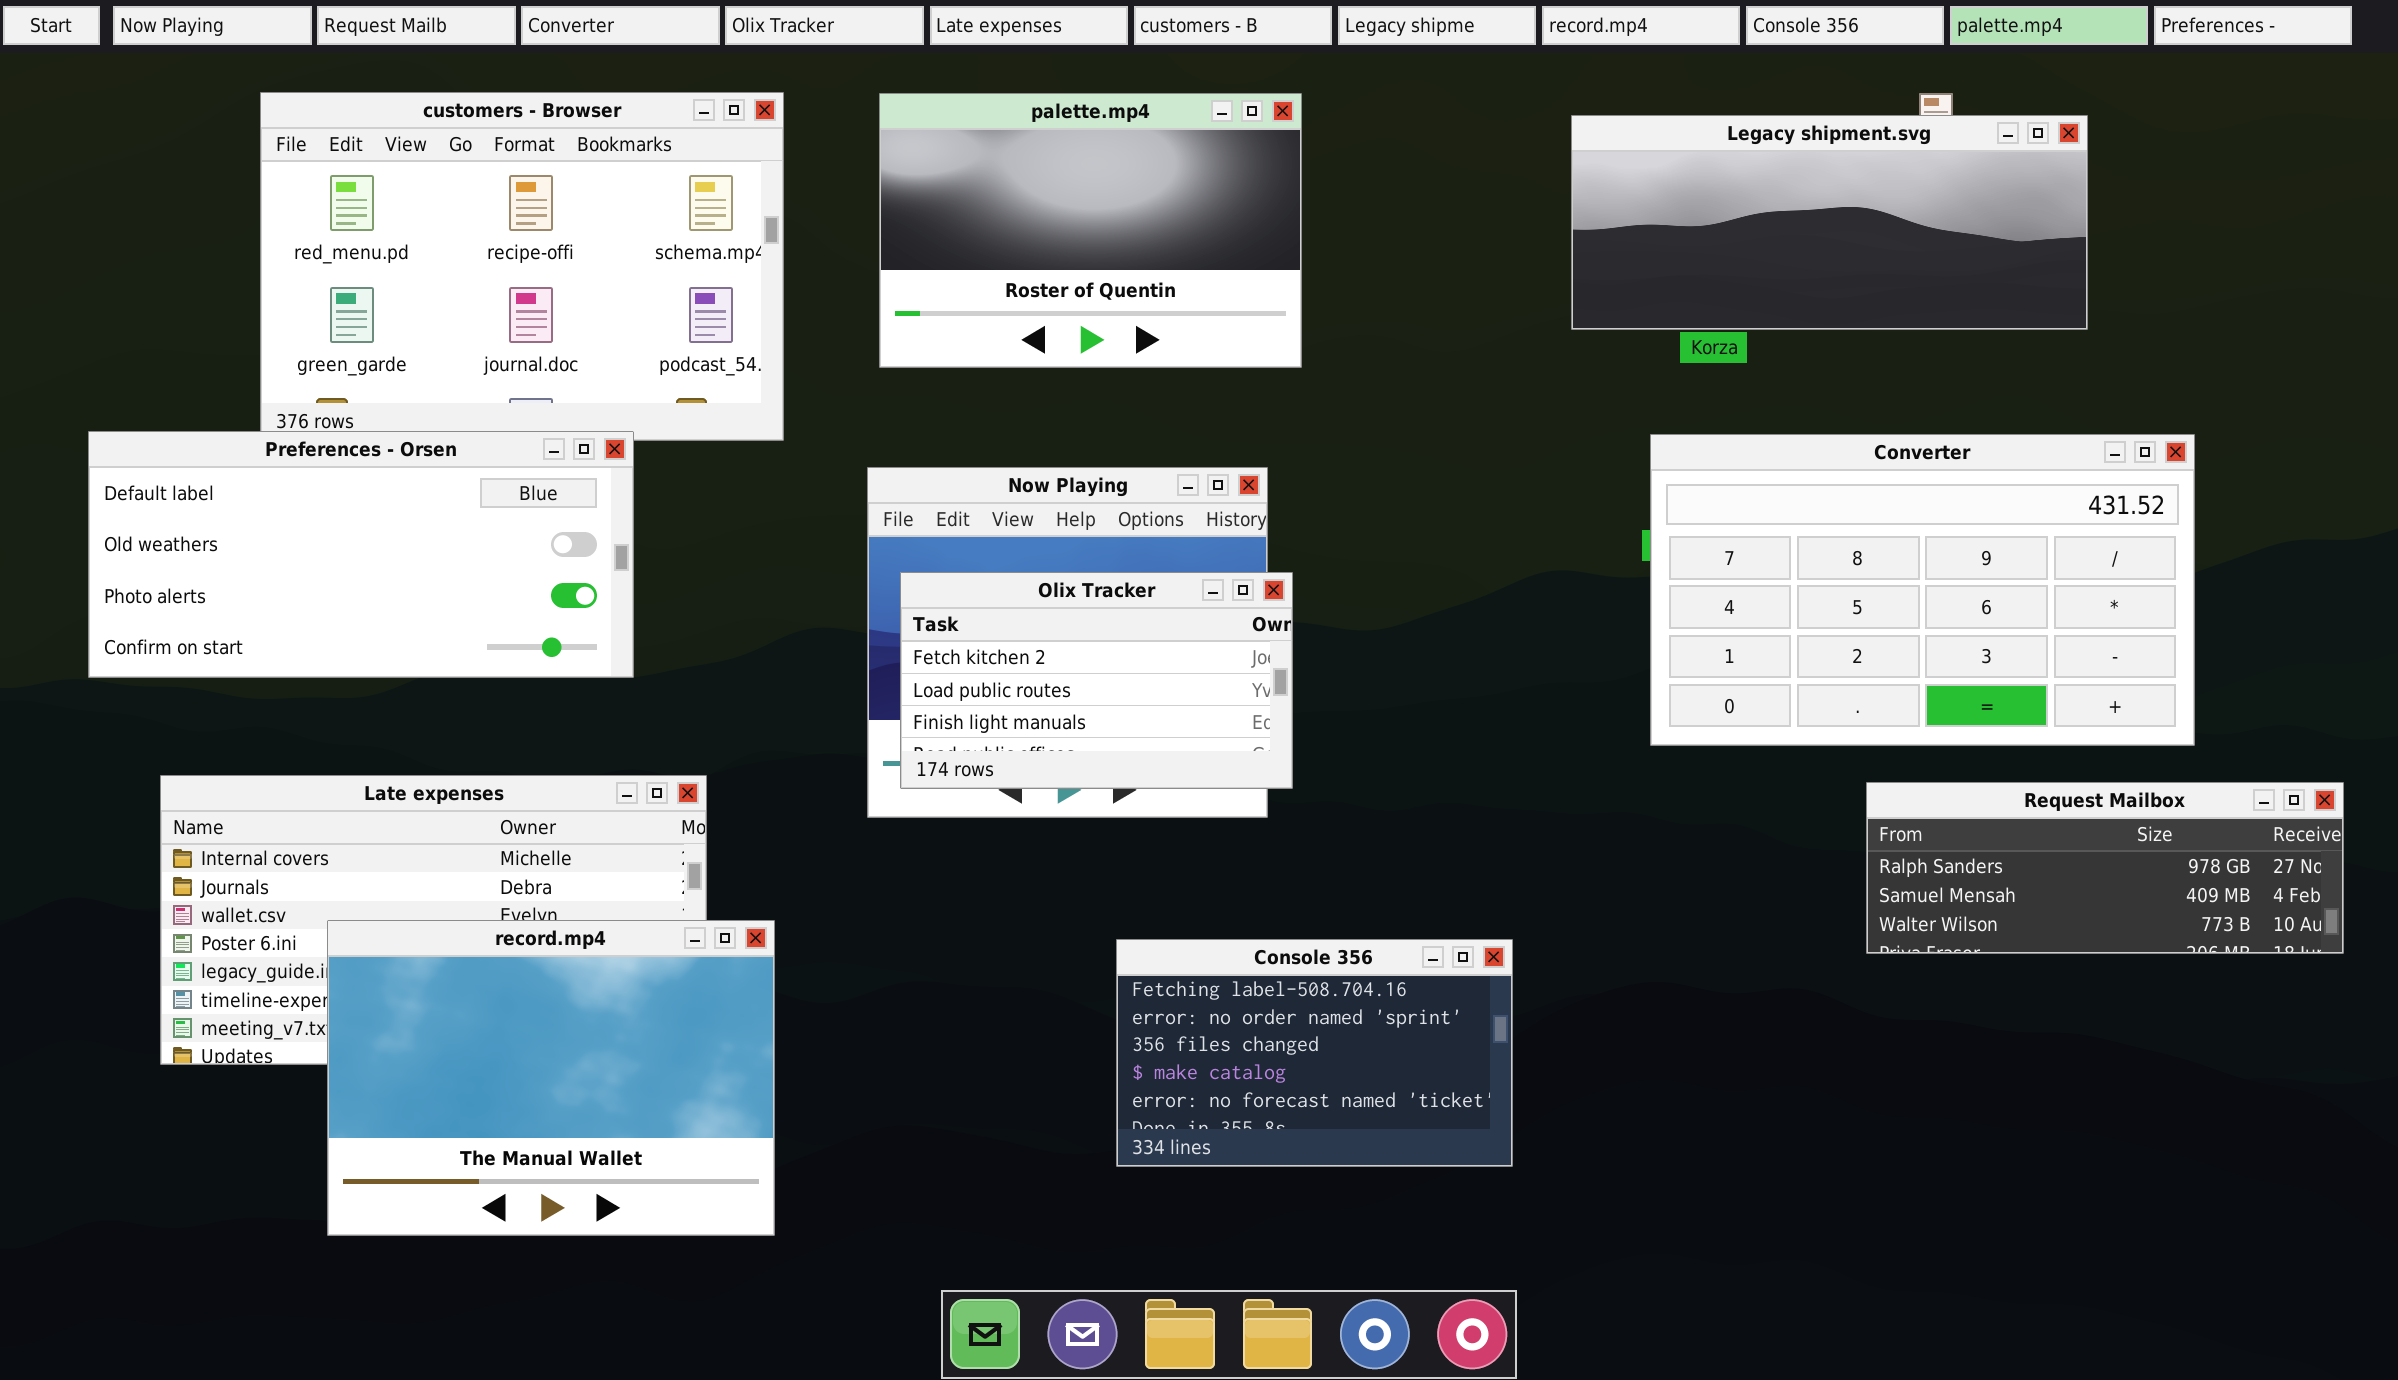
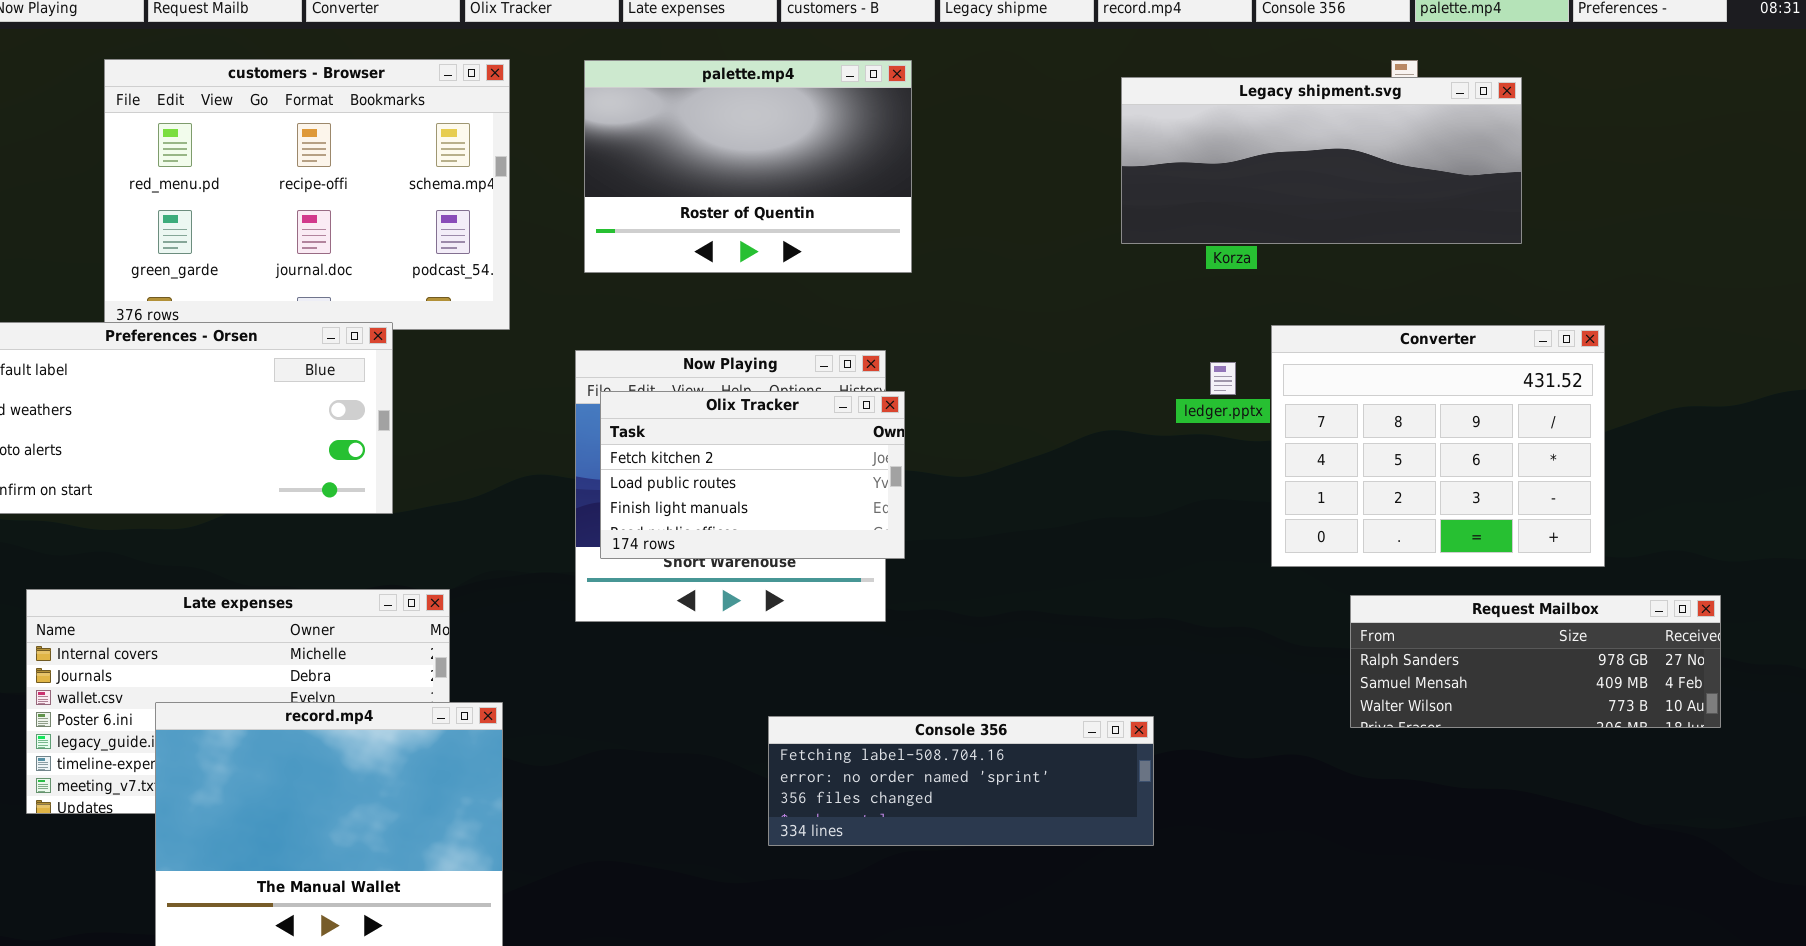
Converter: [1650,434,2195,746] -> [1271,325,1605,567], resized
Olix Tracker: [900,572,1293,789] -> [600,391,905,559], moved
Console 356: [1116,939,1513,1167] -> [768,716,1154,846], resized

